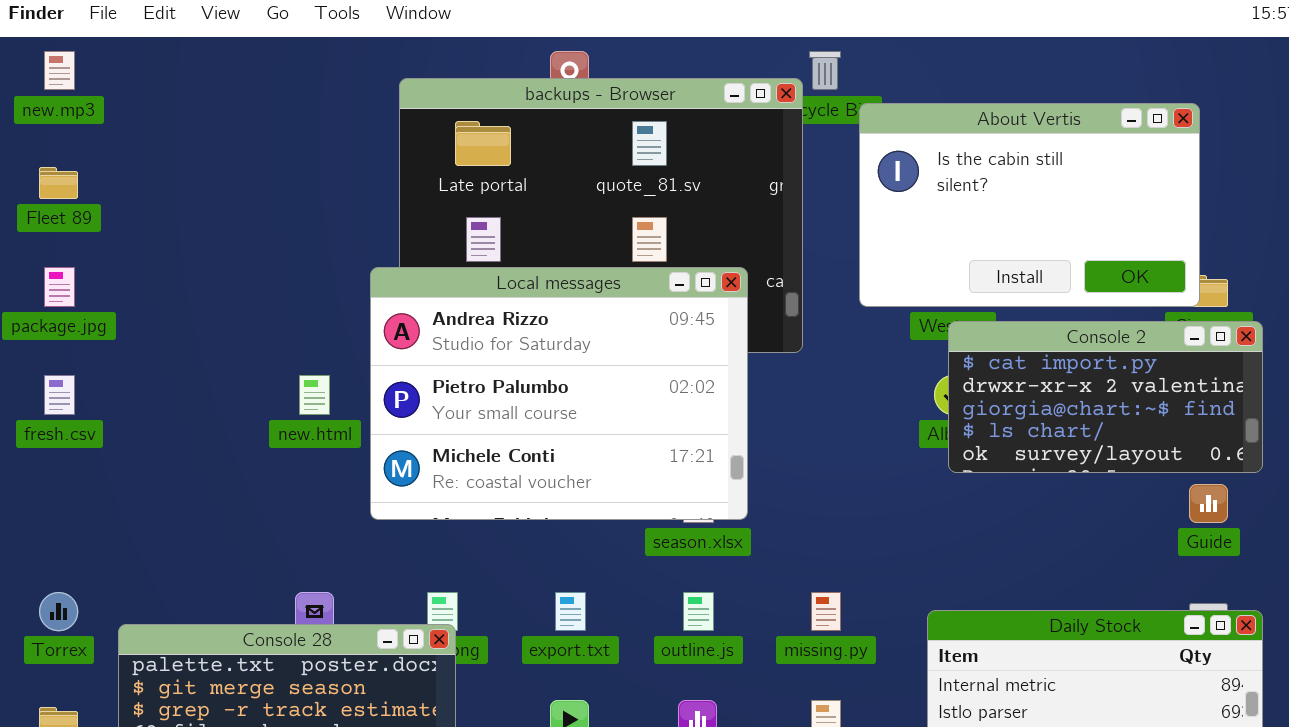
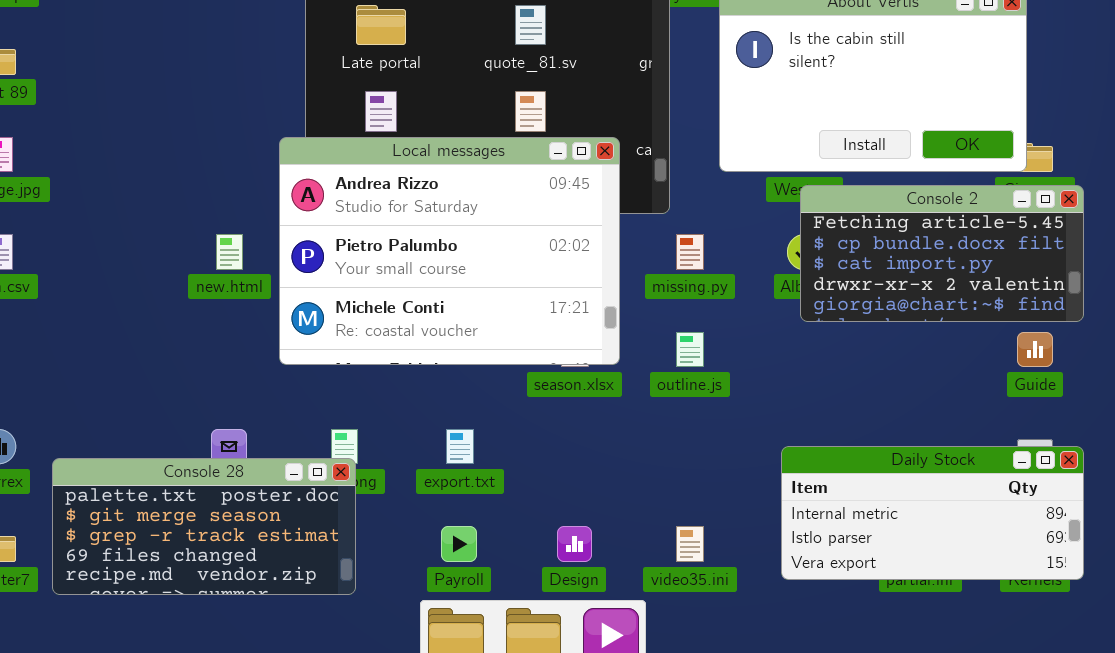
Console 2: [948,321,1263,473] -> [800,185,1084,322], scrolled up 2 rows
outline.js: [683,592,714,631] -> [676,332,704,367], moved
missing.py: [811,592,841,631] -> [676,234,704,270], moved

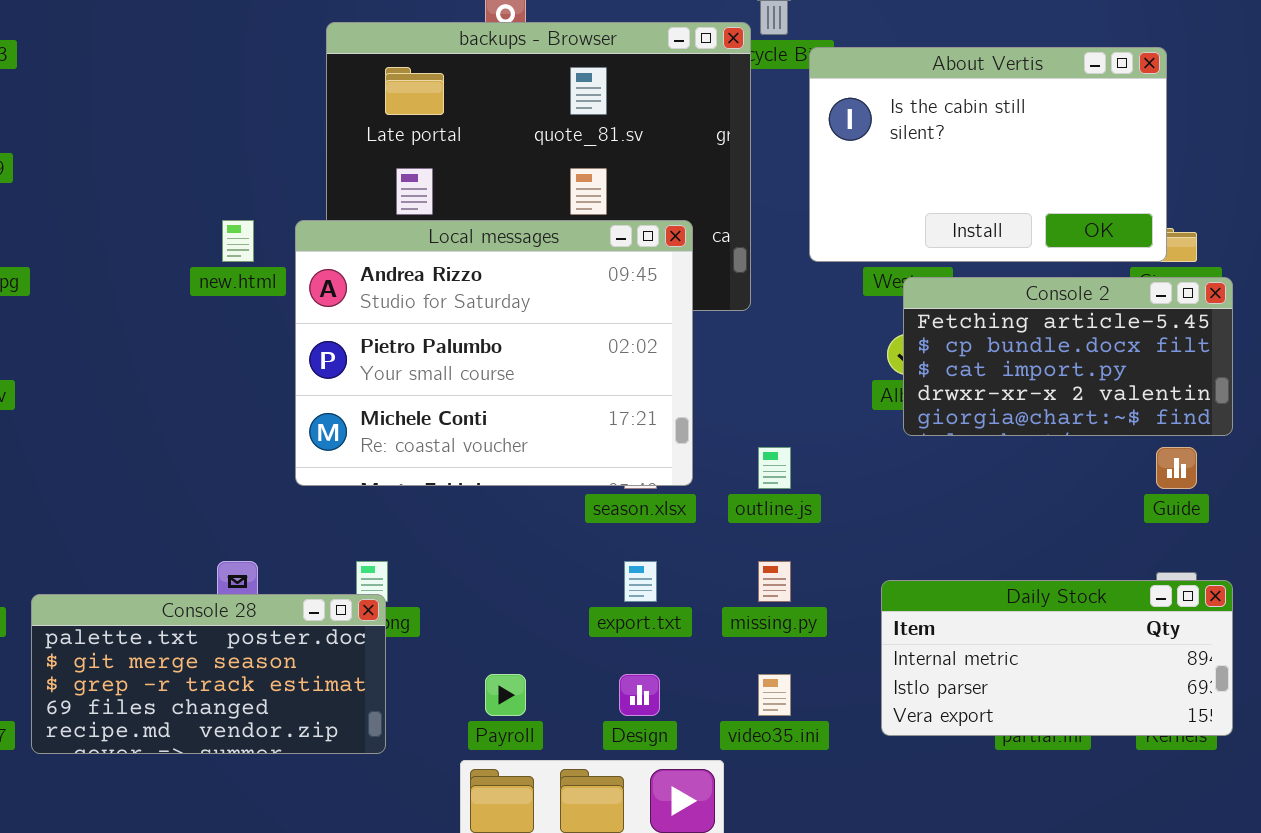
new.html: [216,234,243,270] -> [222,220,254,262], moved
missing.py: [676,234,704,270] -> [758,561,791,602], moved
export.txt: [446,429,474,464] -> [624,561,657,602], moved

